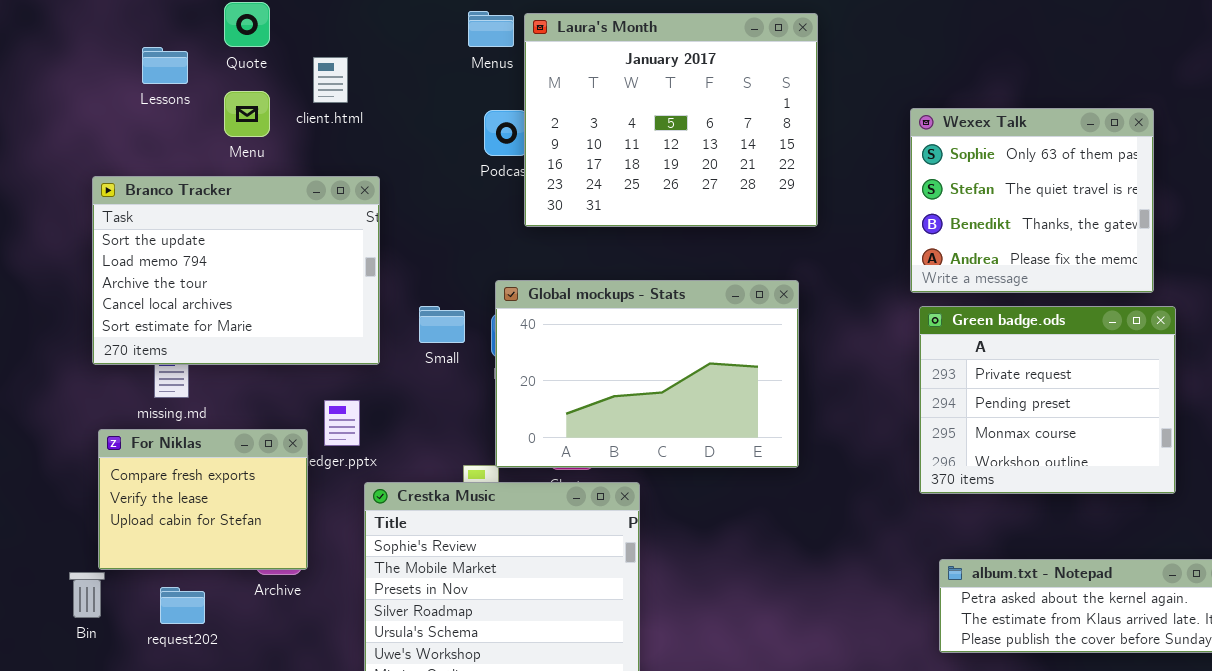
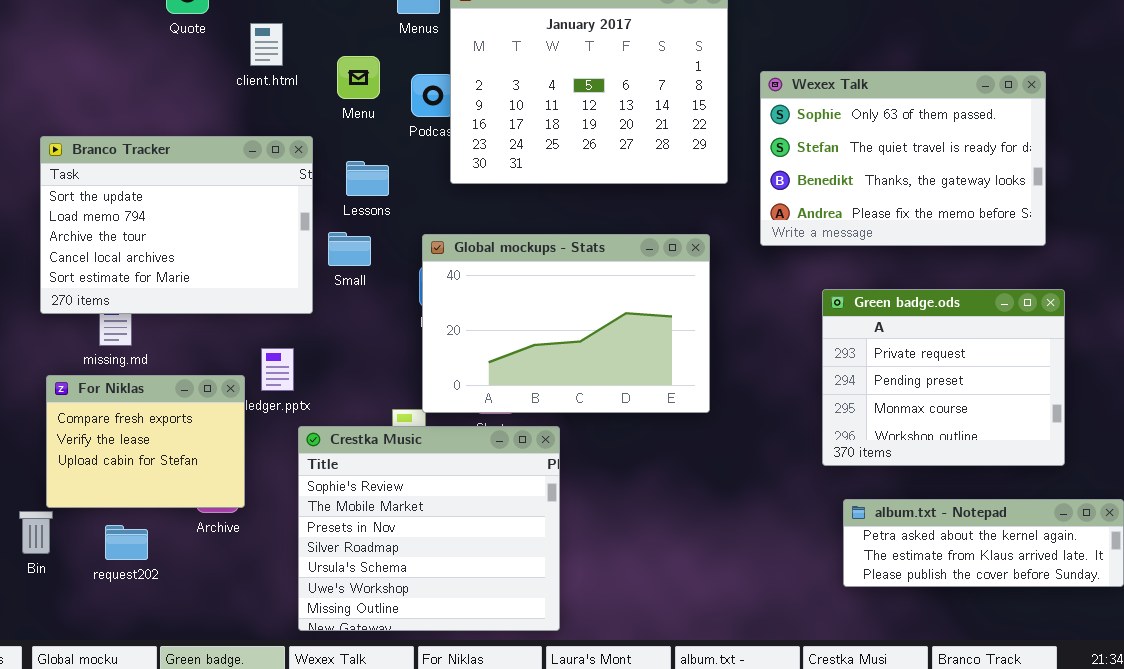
Lessons: [142,47,188,84] -> [346,161,389,196], moved
Menu: [224,91,270,137] -> [337,56,380,99], moved
Wexex Talk: [910,108,1154,293] -> [760,71,1046,246], resized
Small: [419,306,465,343] -> [328,232,371,266], moved
Green badge.ods: [919,306,1176,494] -> [822,289,1065,466], moved

